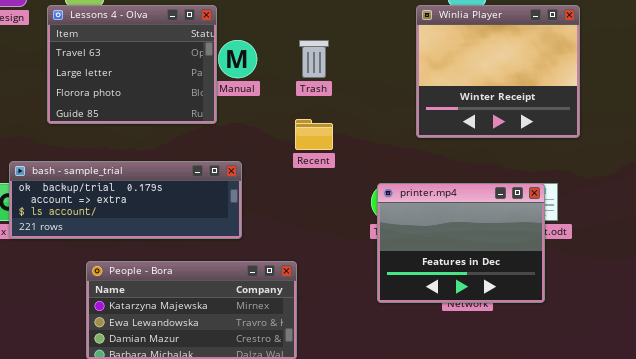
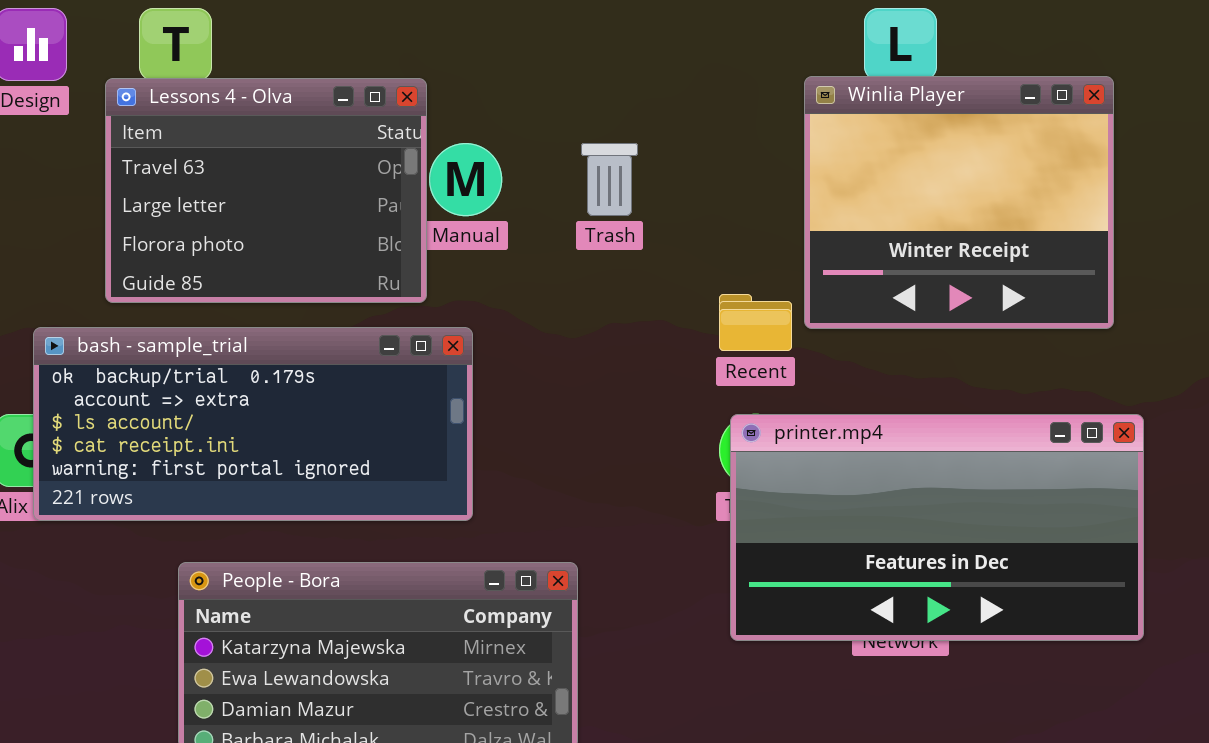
Recent: [295,119,333,150] -> [719,294,792,351], moved
bash - sample_trial: [9,161,242,239] -> [33,327,473,521], resized
printer.mp4: [377,183,545,303] -> [730,414,1144,641], resized

